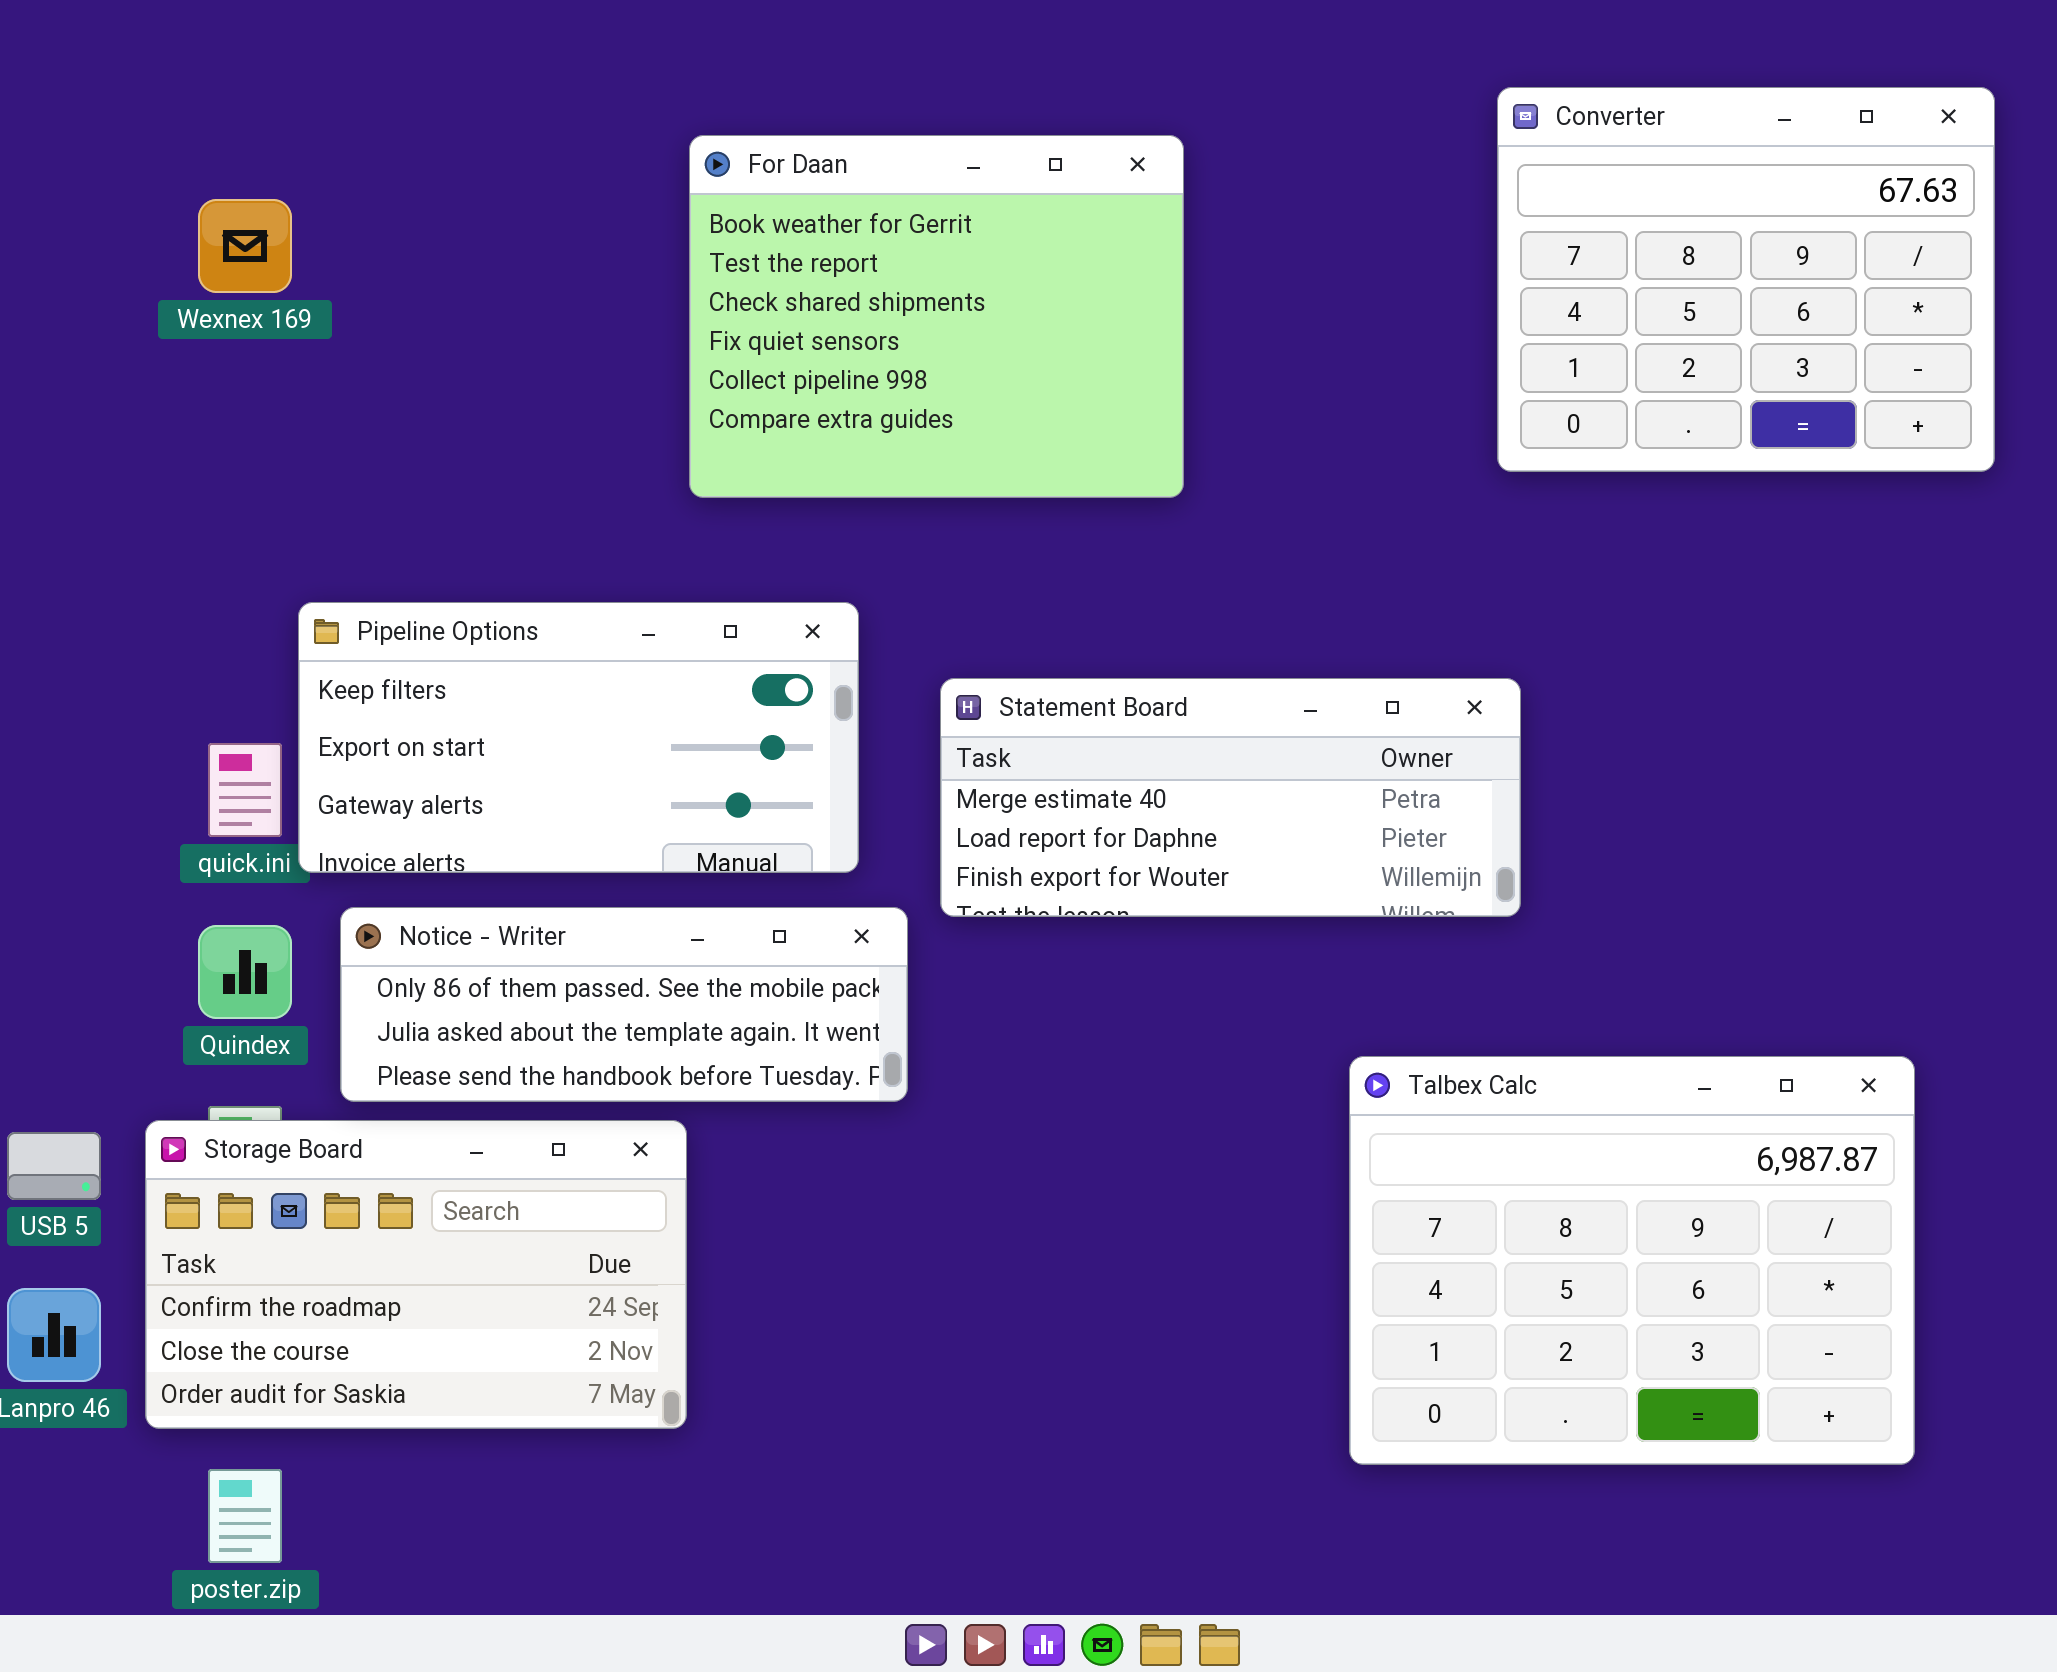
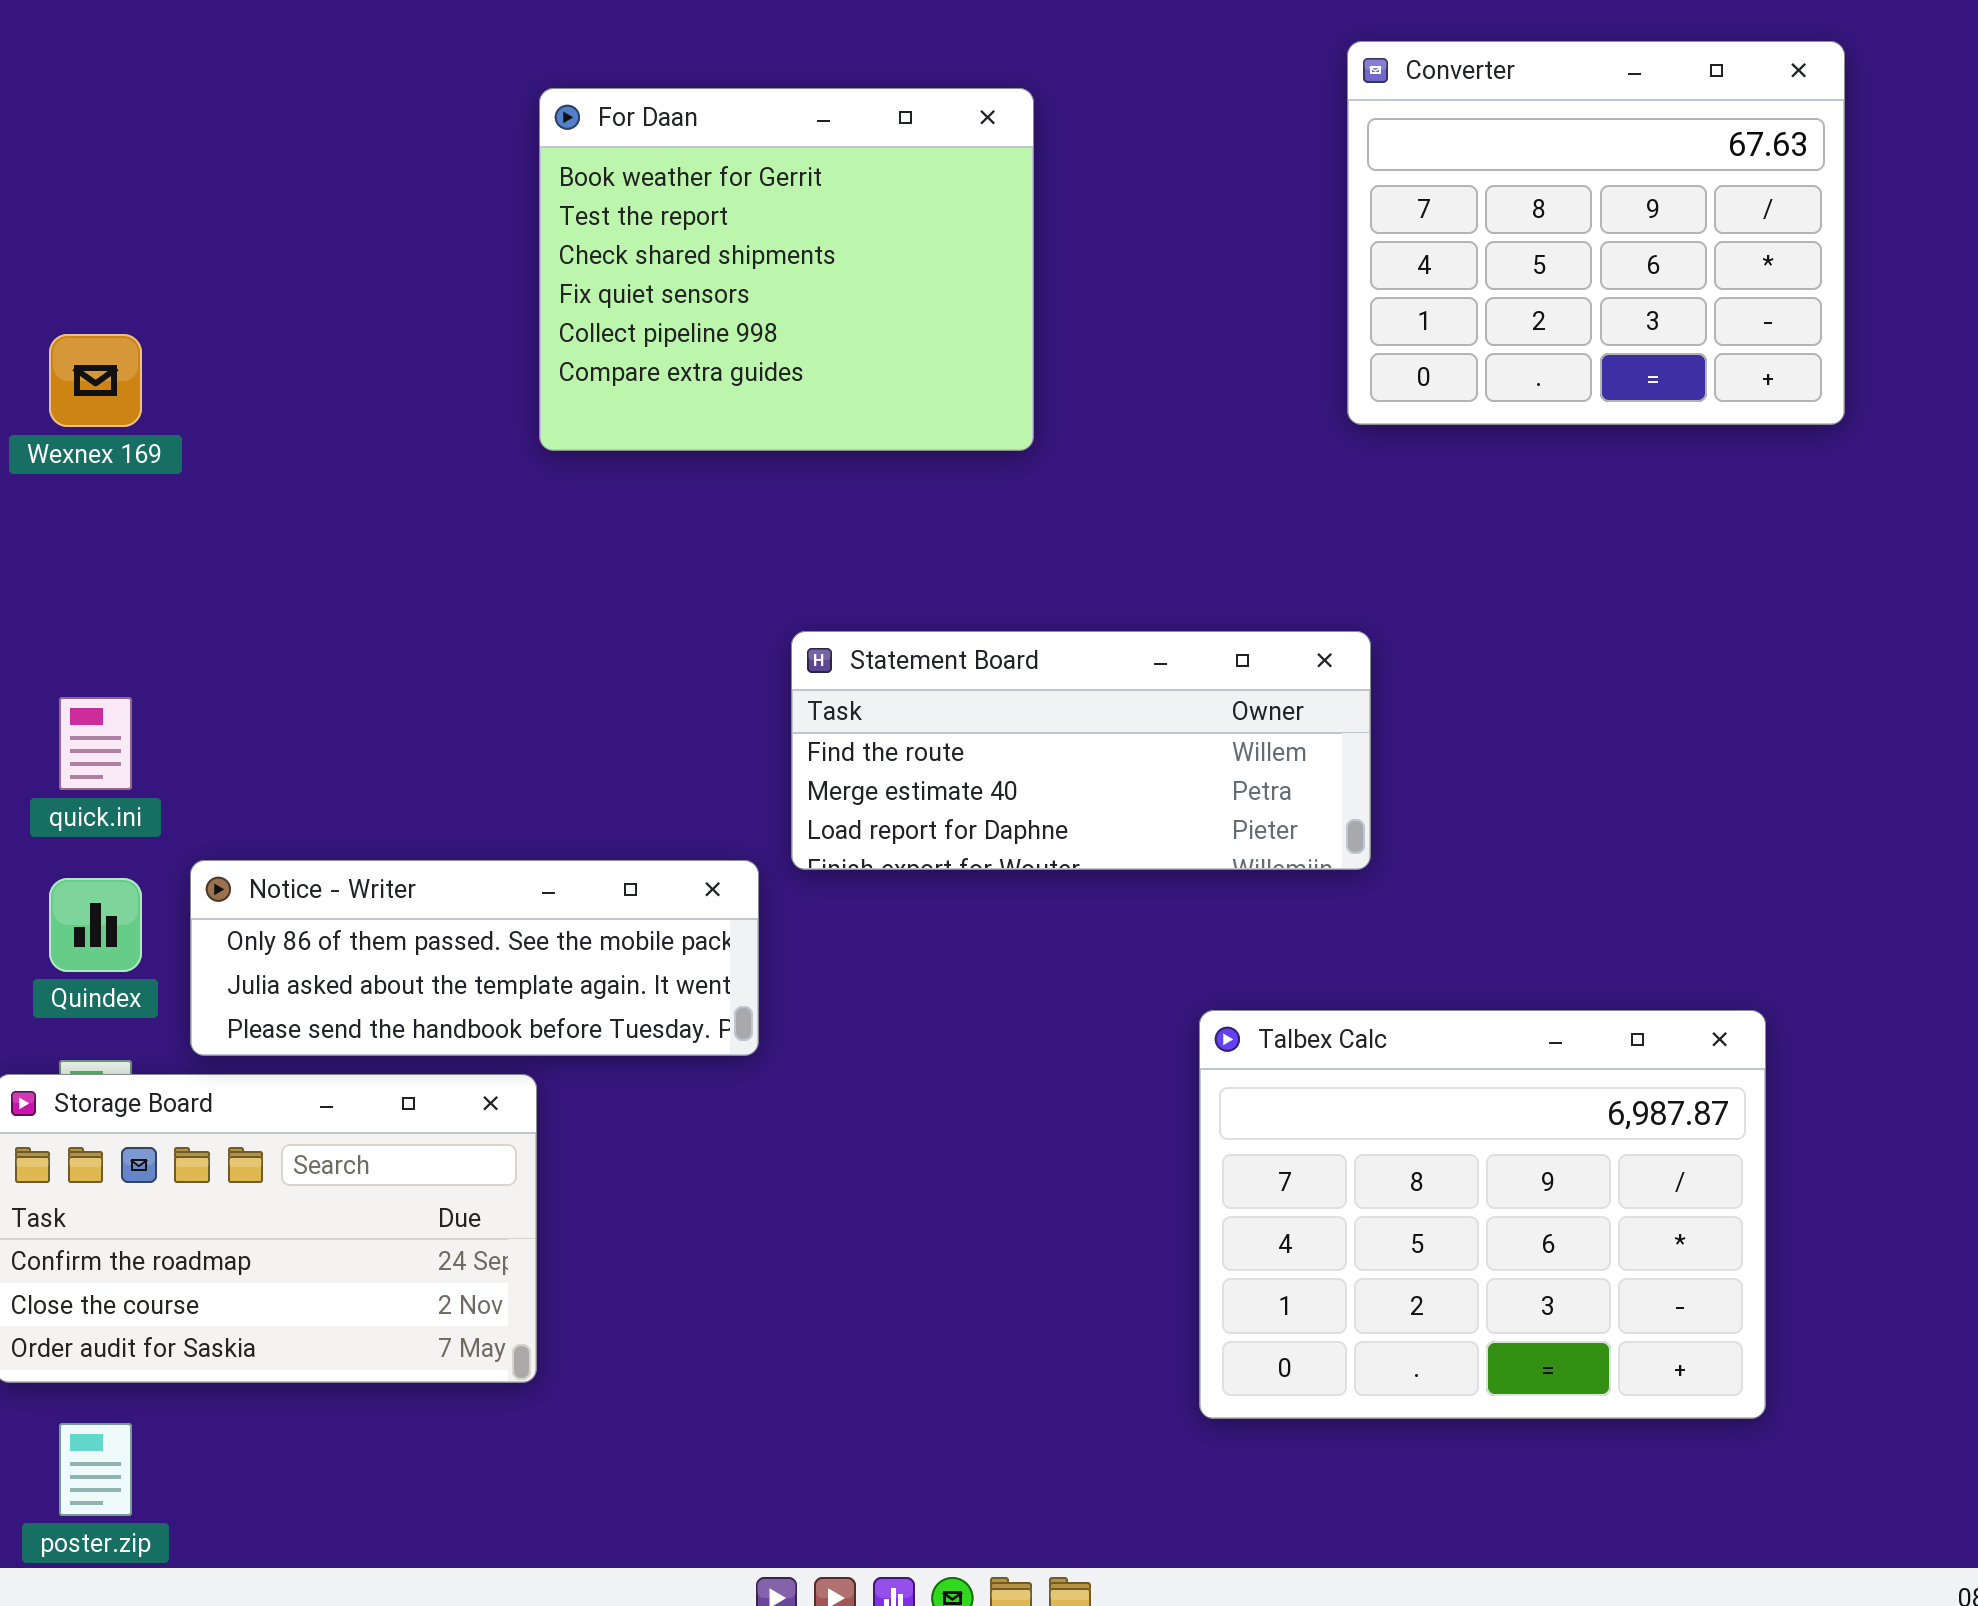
Wexnex 169: [198,199,292,293] -> [49,334,142,427], moved
Pipeline Options: [298,602,859,873] -> none, closed
Statement Board: [940,678,1521,917] -> [791,631,1371,870], scrolled up 1 row

